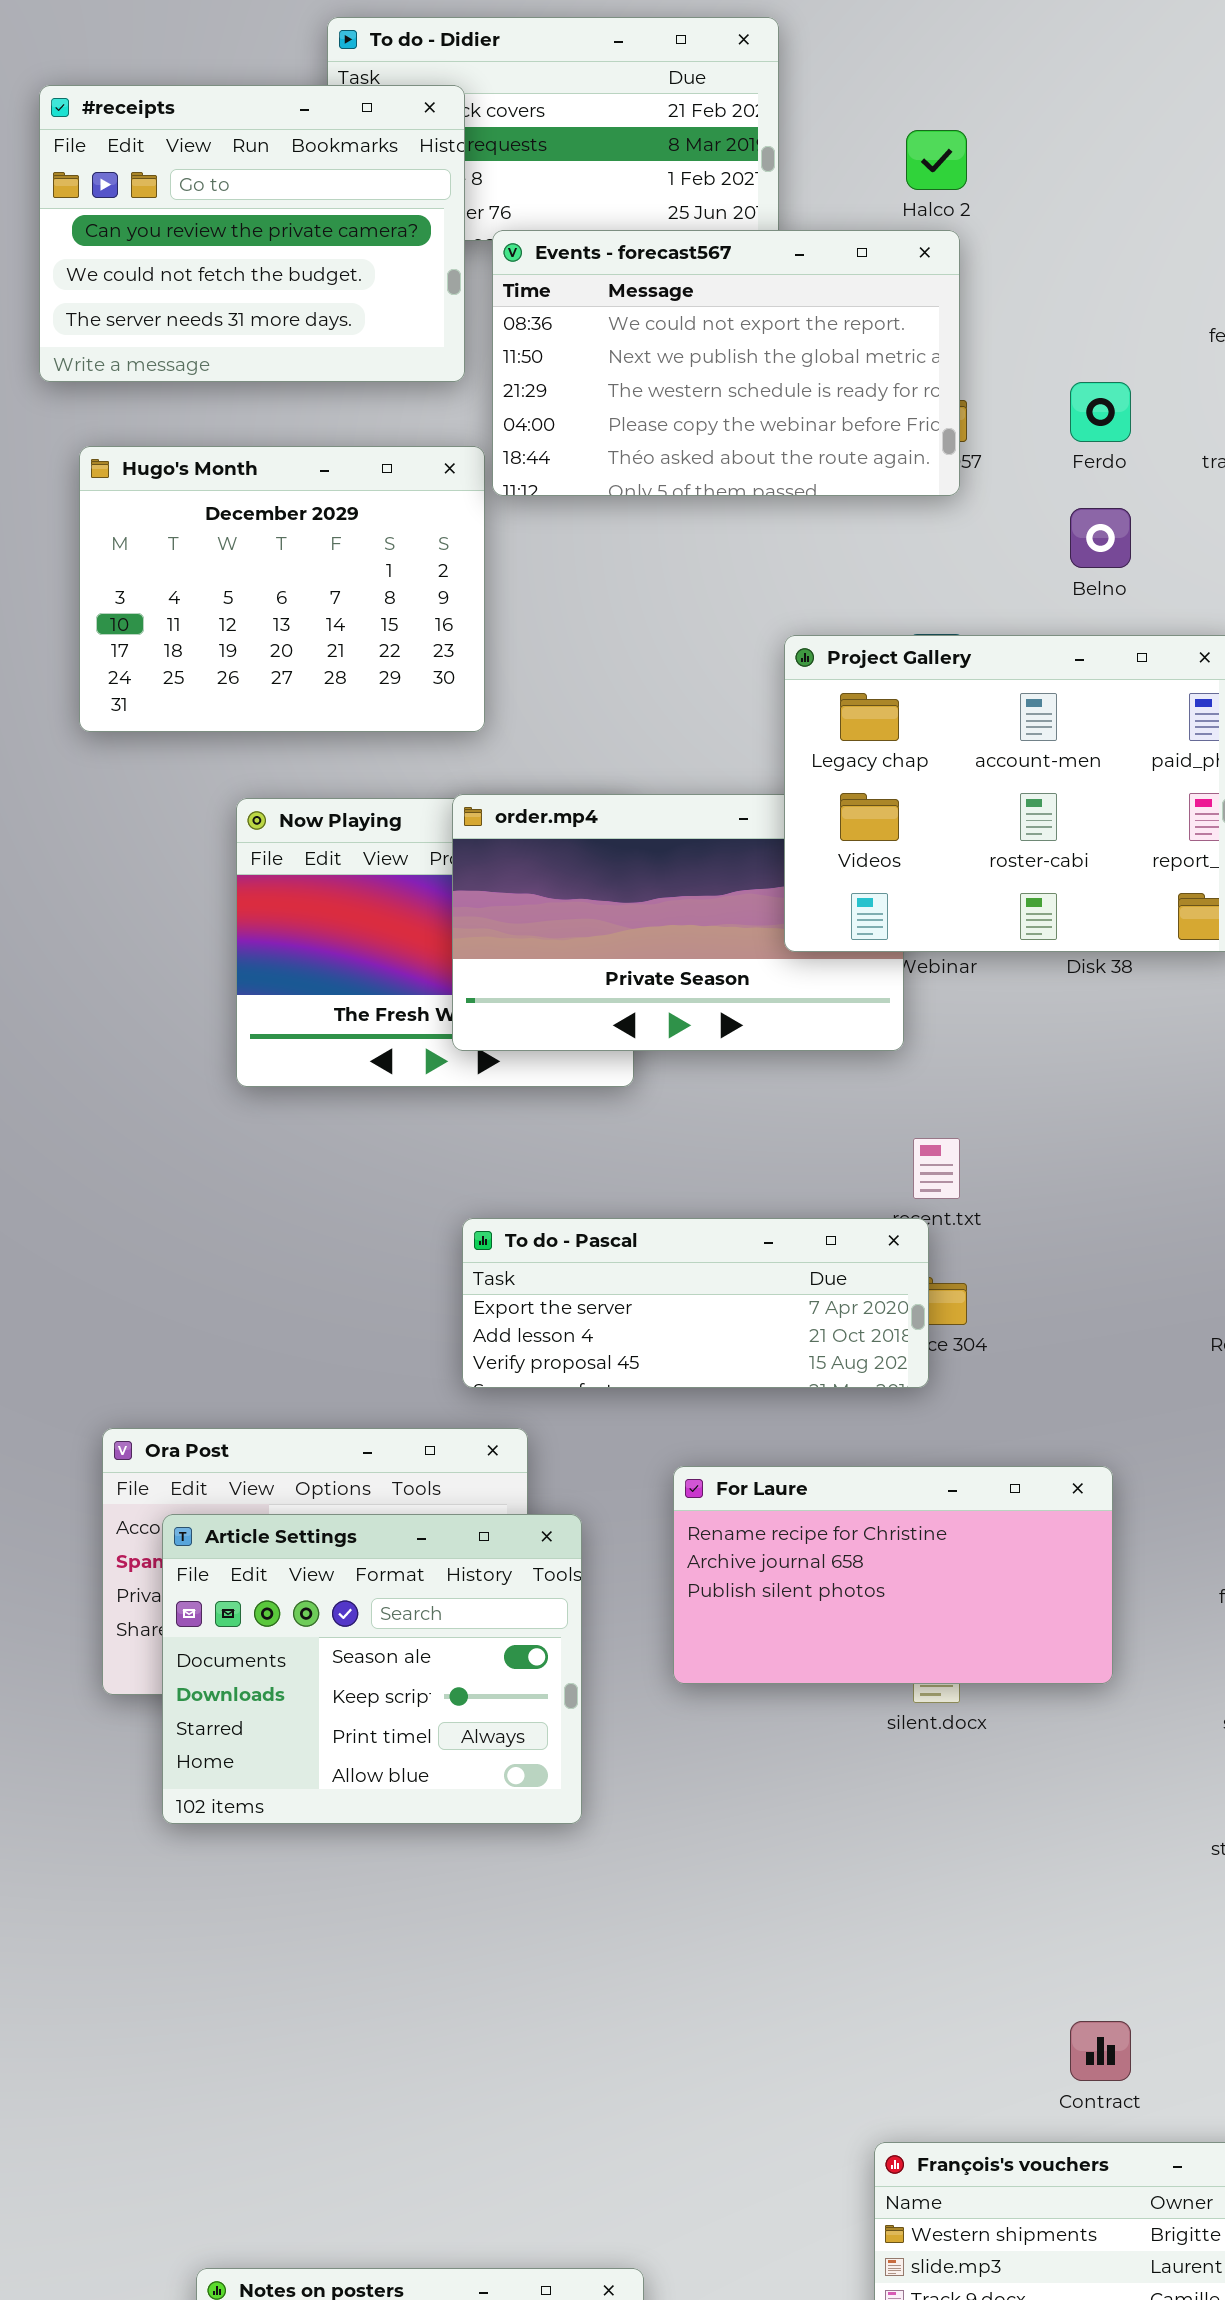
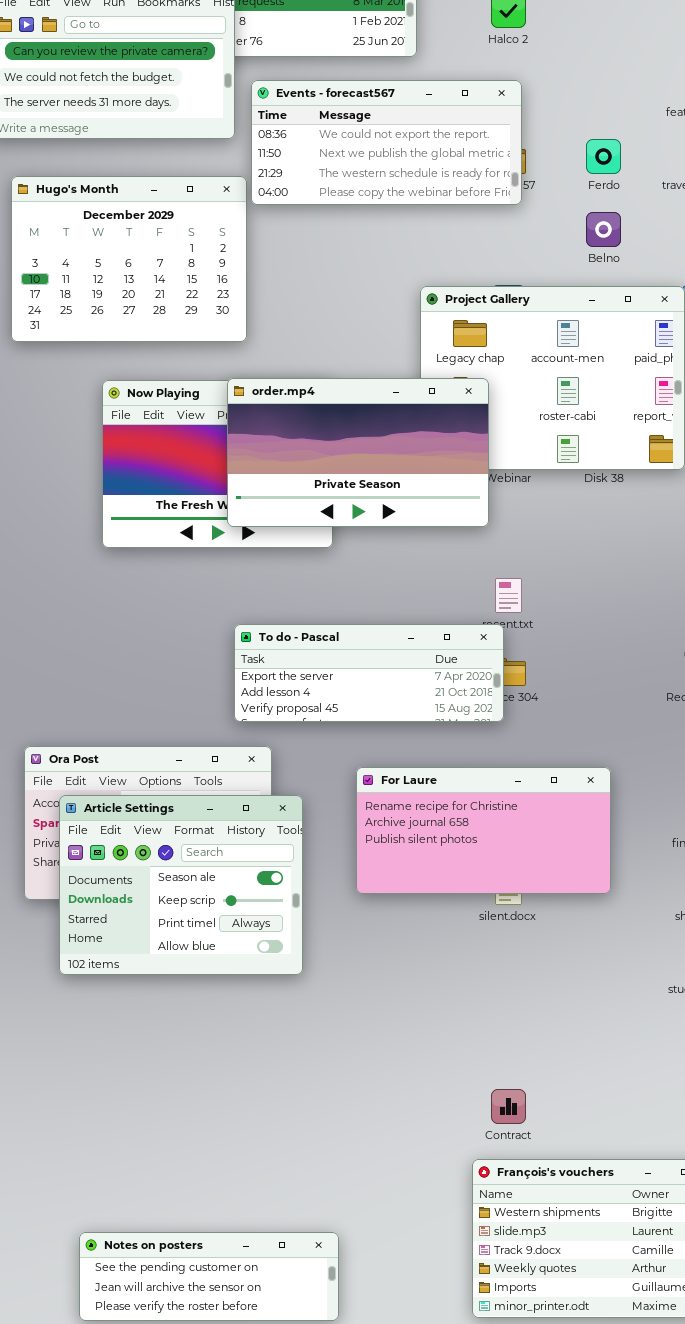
Events - forecast567: [492,230,960,496] -> [251,80,522,205], resized
order.mp4: [452,794,904,1051] -> [227,378,489,527], raised
Contract: [1070,2021,1131,2081] -> [491,1089,526,1124], moved

